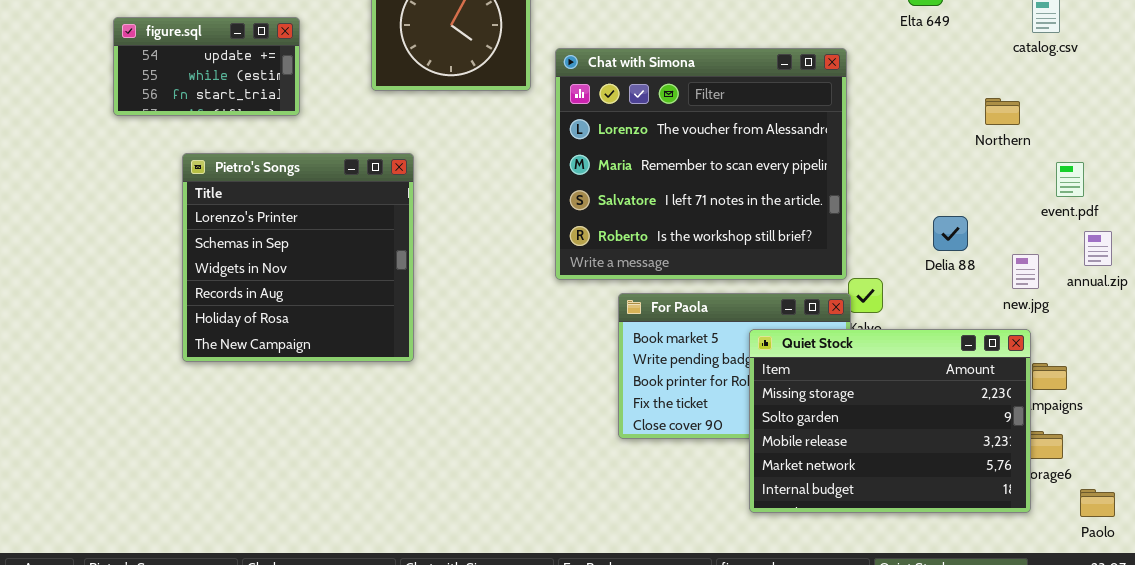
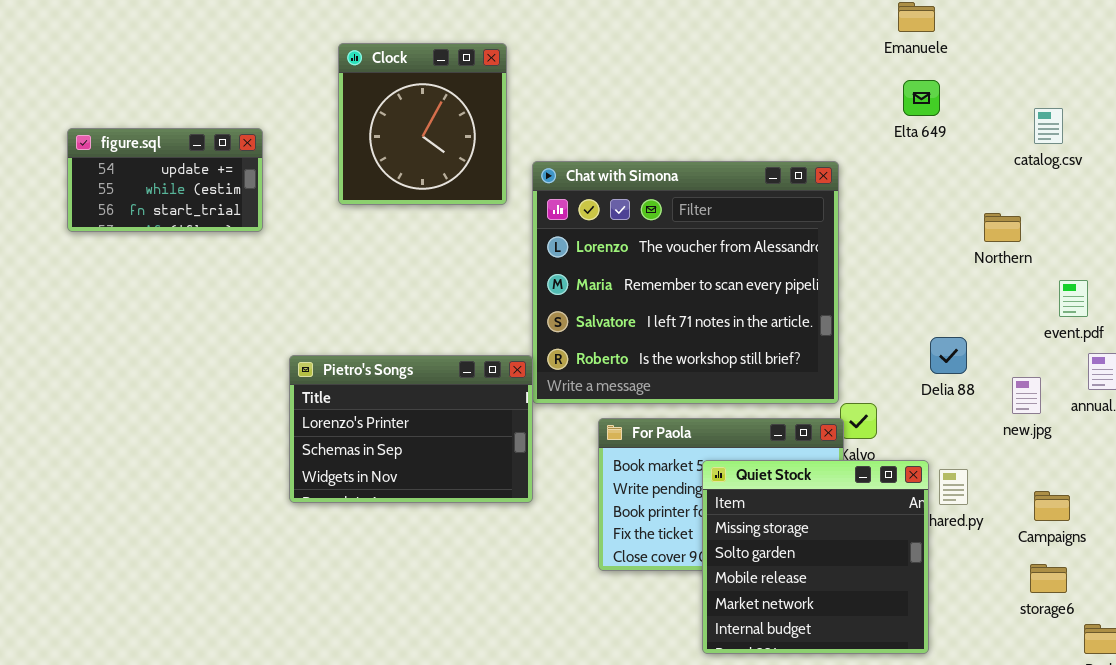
Pietro's Songs: [182,153,414,362] -> [289,355,533,503], moved, resized
Quiet Stock: [749,329,1031,513] -> [702,460,929,654], moved, resized

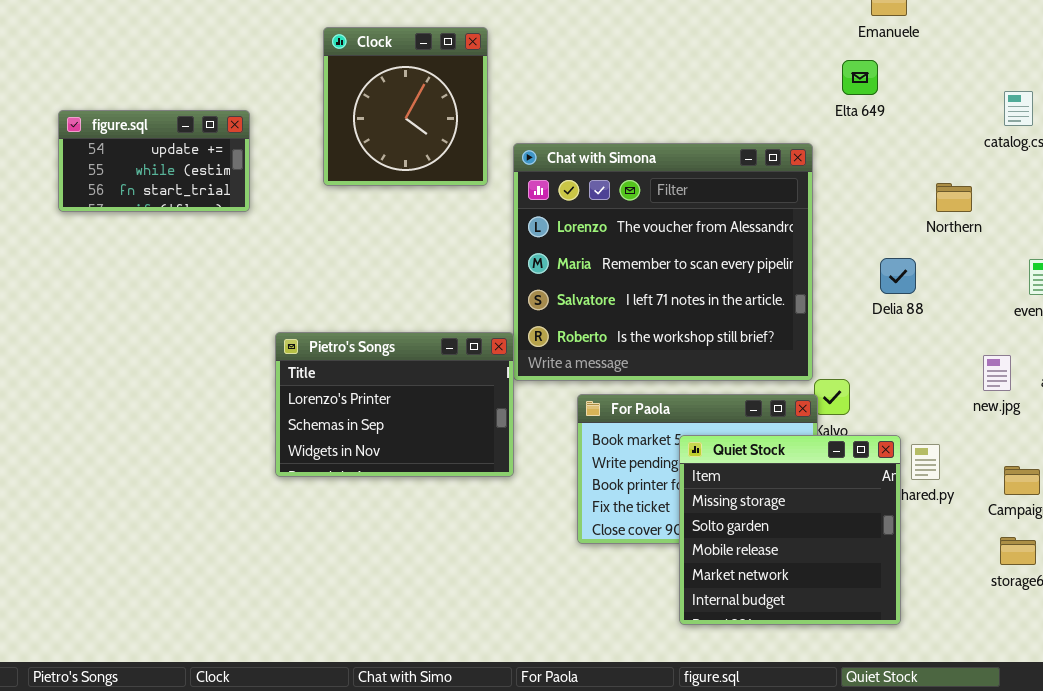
Elta 649: [903,80,940,116] -> [842,60,878,95], moved
Northern: [984,213,1021,242] -> [936,183,972,212], moved
Delia 88: [930,337,967,374] -> [880,258,916,294], moved

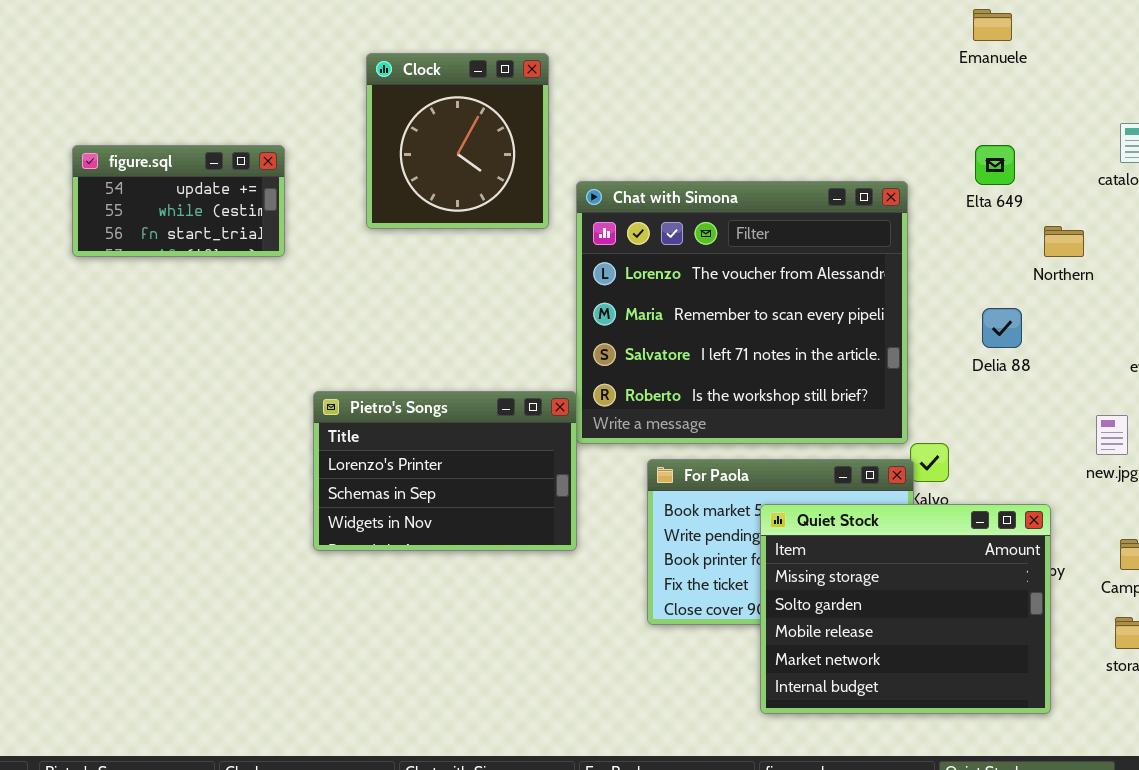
Elta 649: [842,60,878,95] -> [975,145,1015,185], moved
Quiet Stock: [679,435,901,625] -> [760,504,1051,714], resized

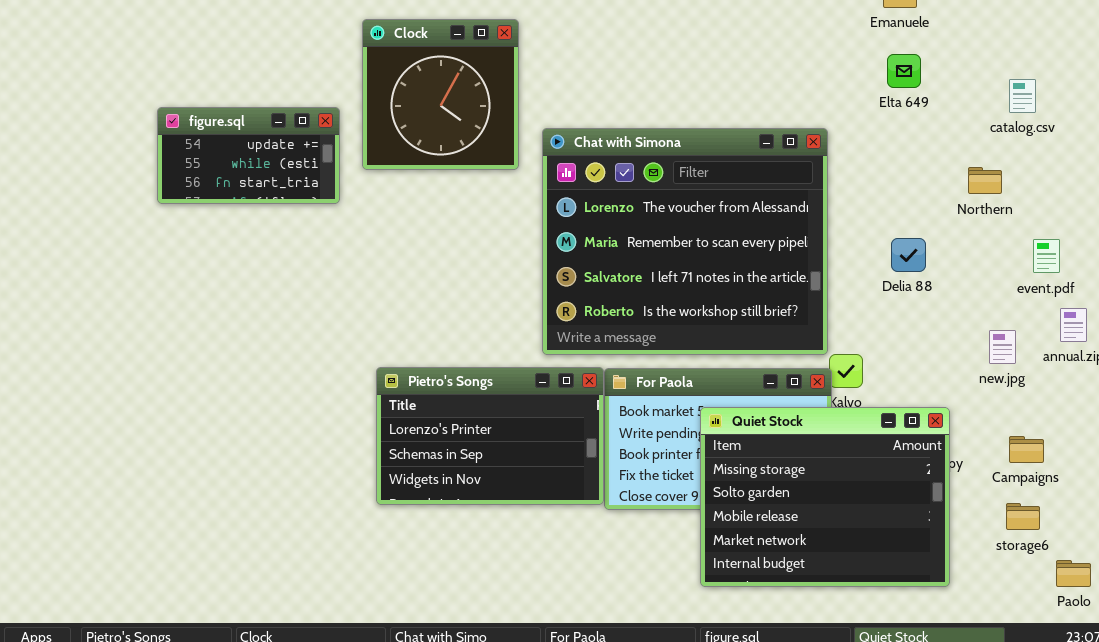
figure.sql: [72,145,285,257] -> [157,107,340,204], moved
Elta 649: [975,145,1015,185] -> [887,54,921,88], moved
Northern: [1044,226,1084,257] -> [968,167,1002,194], moved
Pietro's Songs: [313,391,577,551] -> [376,367,604,505], moved

